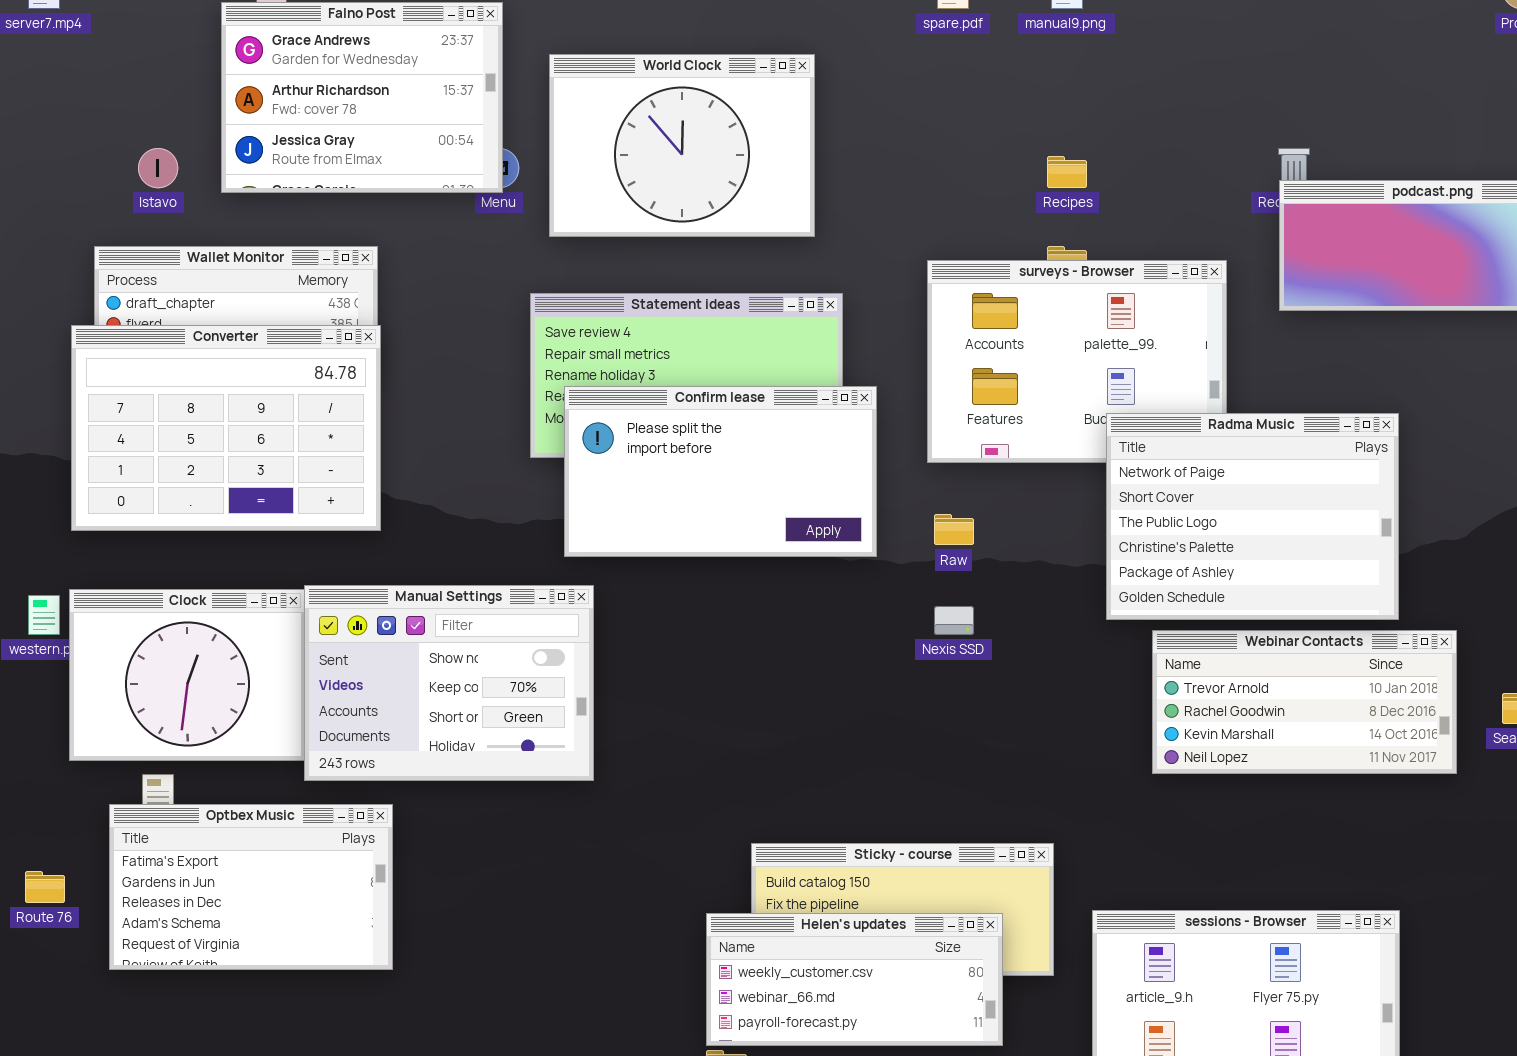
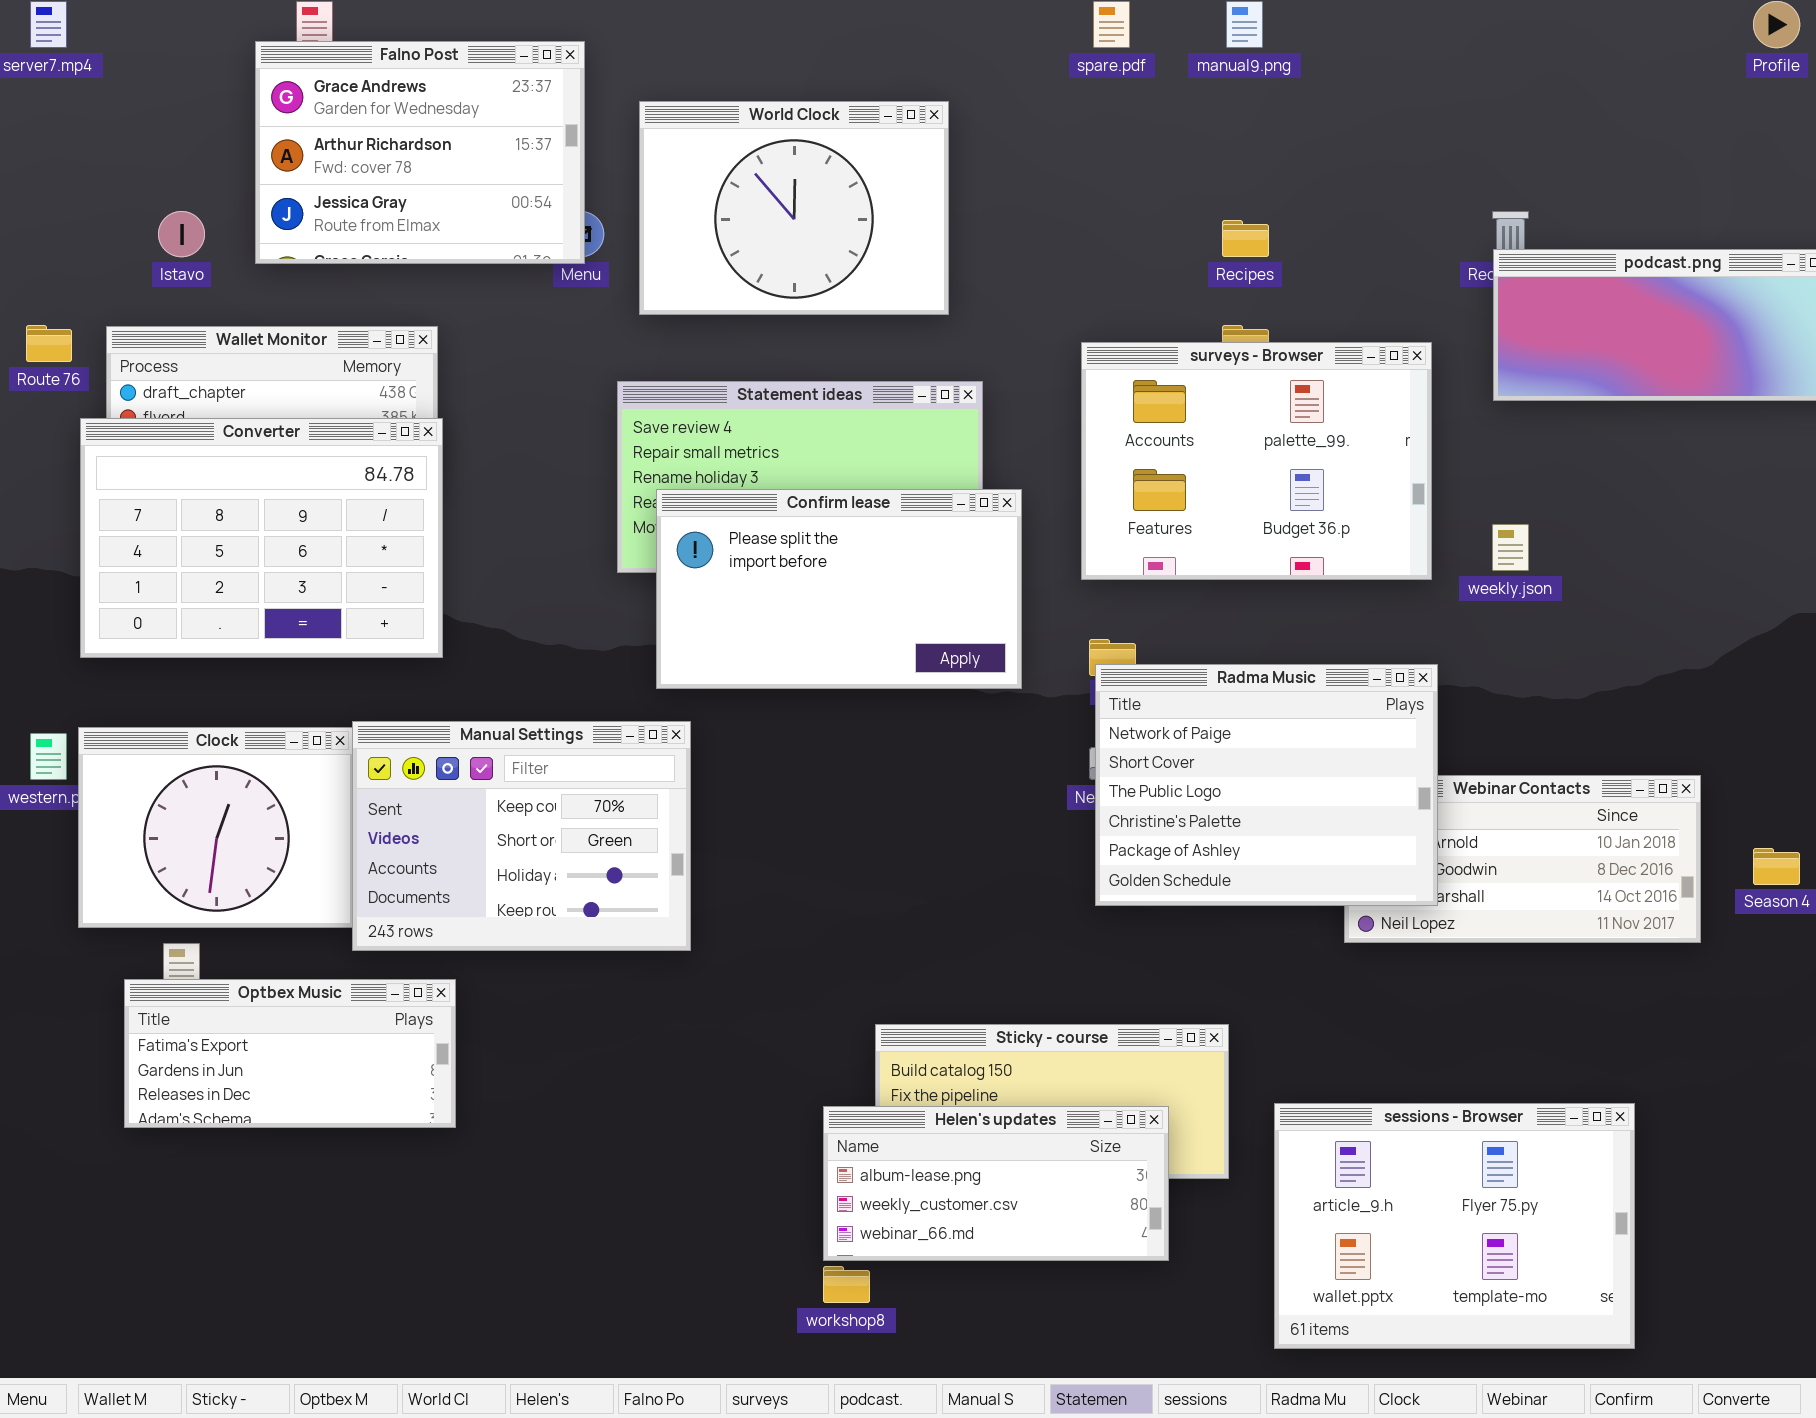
Radma Music: [1106,413,1399,620] -> [1095,664,1438,906], moved
Manual Settings: [304,585,594,781] -> [352,721,691,951], scrolled down 1 row
Optbex Music: [109,804,393,970] -> [124,979,456,1128], resized
Route 76: [25,871,65,903] -> [26,325,72,362], moved
Helen's updates: [706,913,1003,1046] -> [823,1106,1169,1261], scrolled up 1 row

